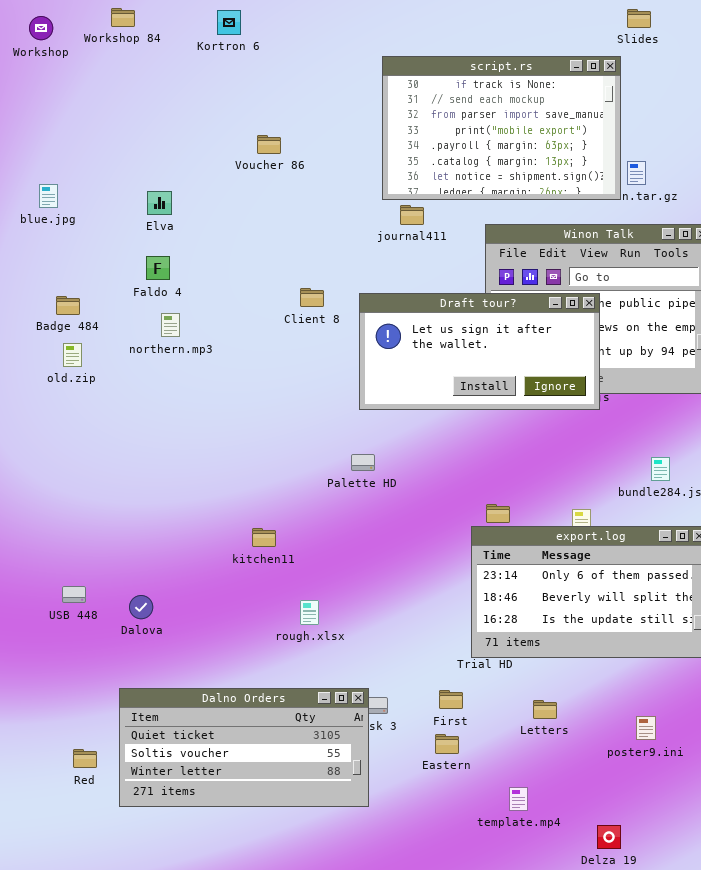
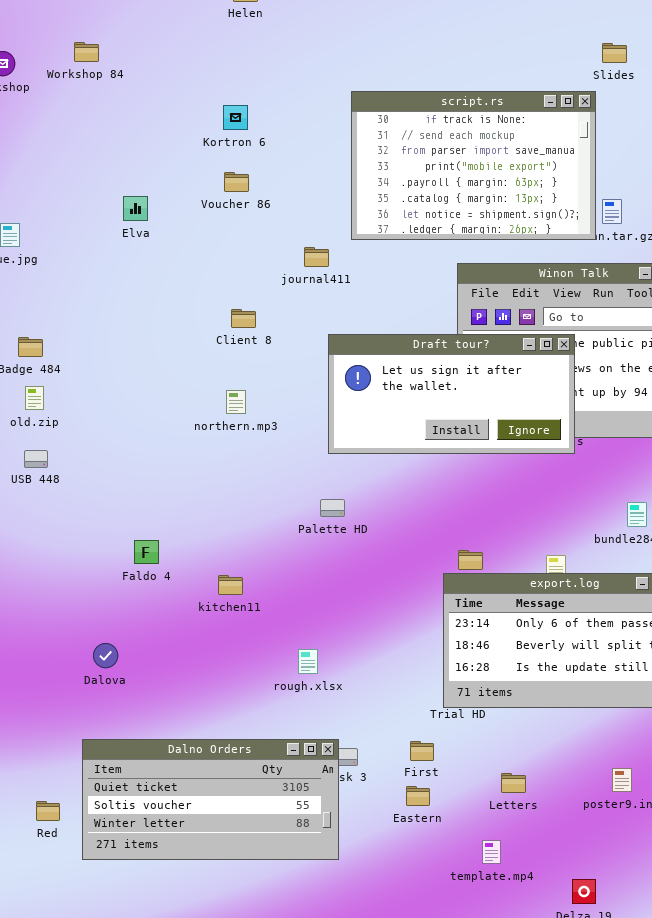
Kortron 6: [217,10,241,35] -> [223,105,248,130], moved
Elva: [147,191,172,215] -> [123,196,148,221], moved
journal411: [400,205,424,225] -> [304,247,329,267], moved
Faldo 4: [146,256,170,280] -> [134,540,159,564], moved
Client 8: [300,288,324,307] -> [231,309,256,328], moved
northern.mp3: [161,313,180,337] -> [226,390,246,414], moved
USB 448: [62,586,86,603] -> [24,450,48,468], moved
rough.xlsx: [300,600,319,625] -> [298,649,318,674], moved
Letters: [533,700,557,719] -> [501,773,526,793], moved

